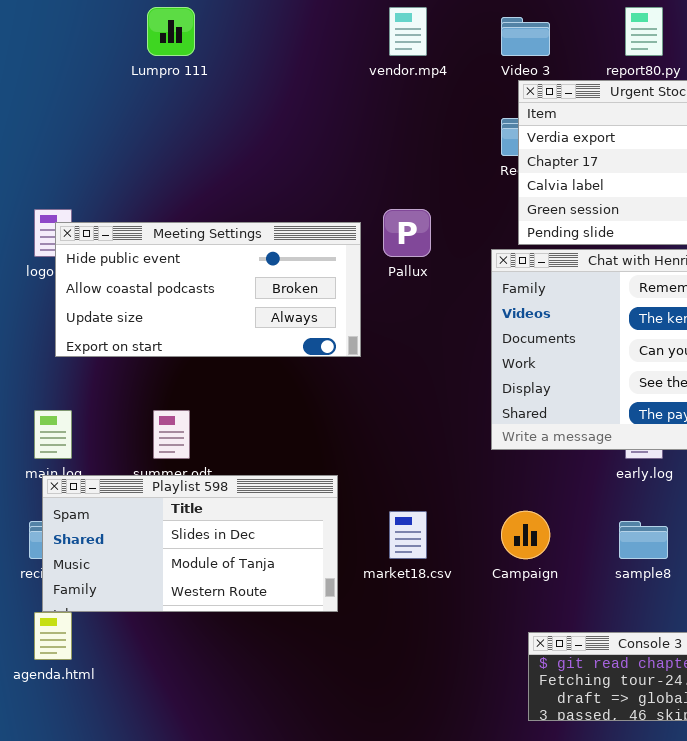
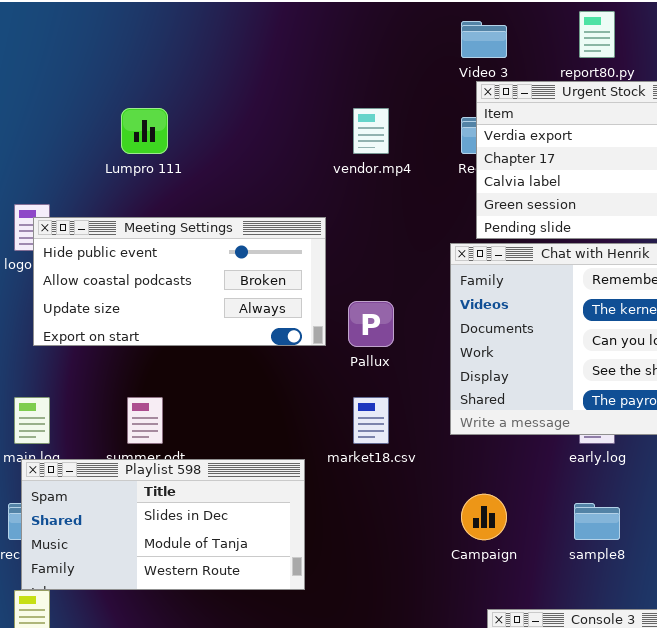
Lumpro 111: [147,7,195,56] -> [121,108,168,154], moved
vendor.mp4: [389,7,427,56] -> [353,108,389,154], moved
Pallux: [383,209,431,257] -> [348,301,394,347], moved
market18.csv: [389,511,427,559] -> [353,397,389,444], moved

